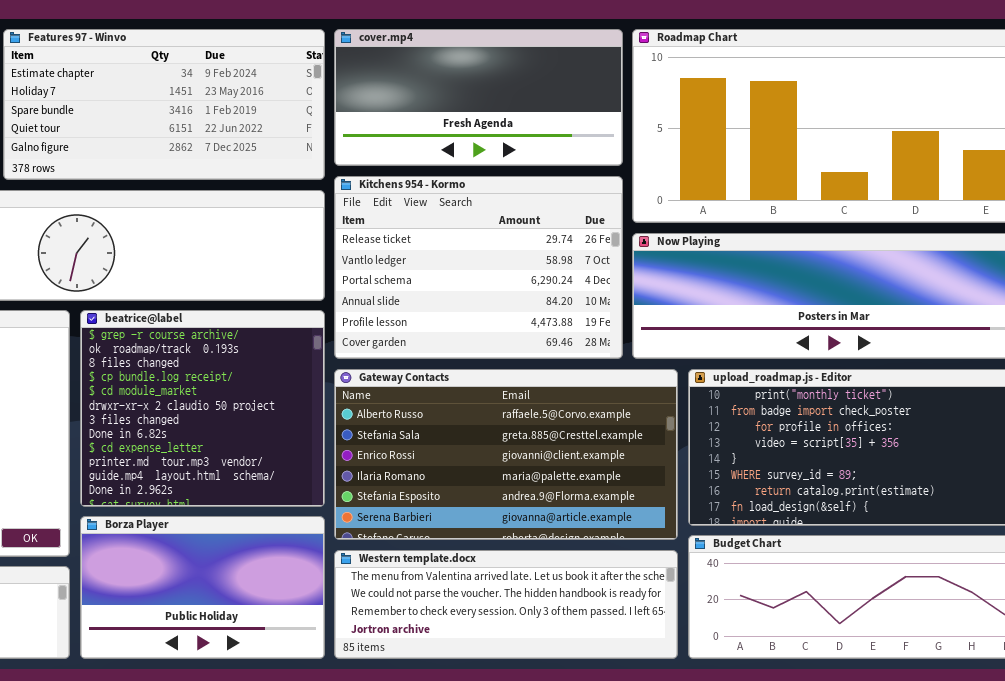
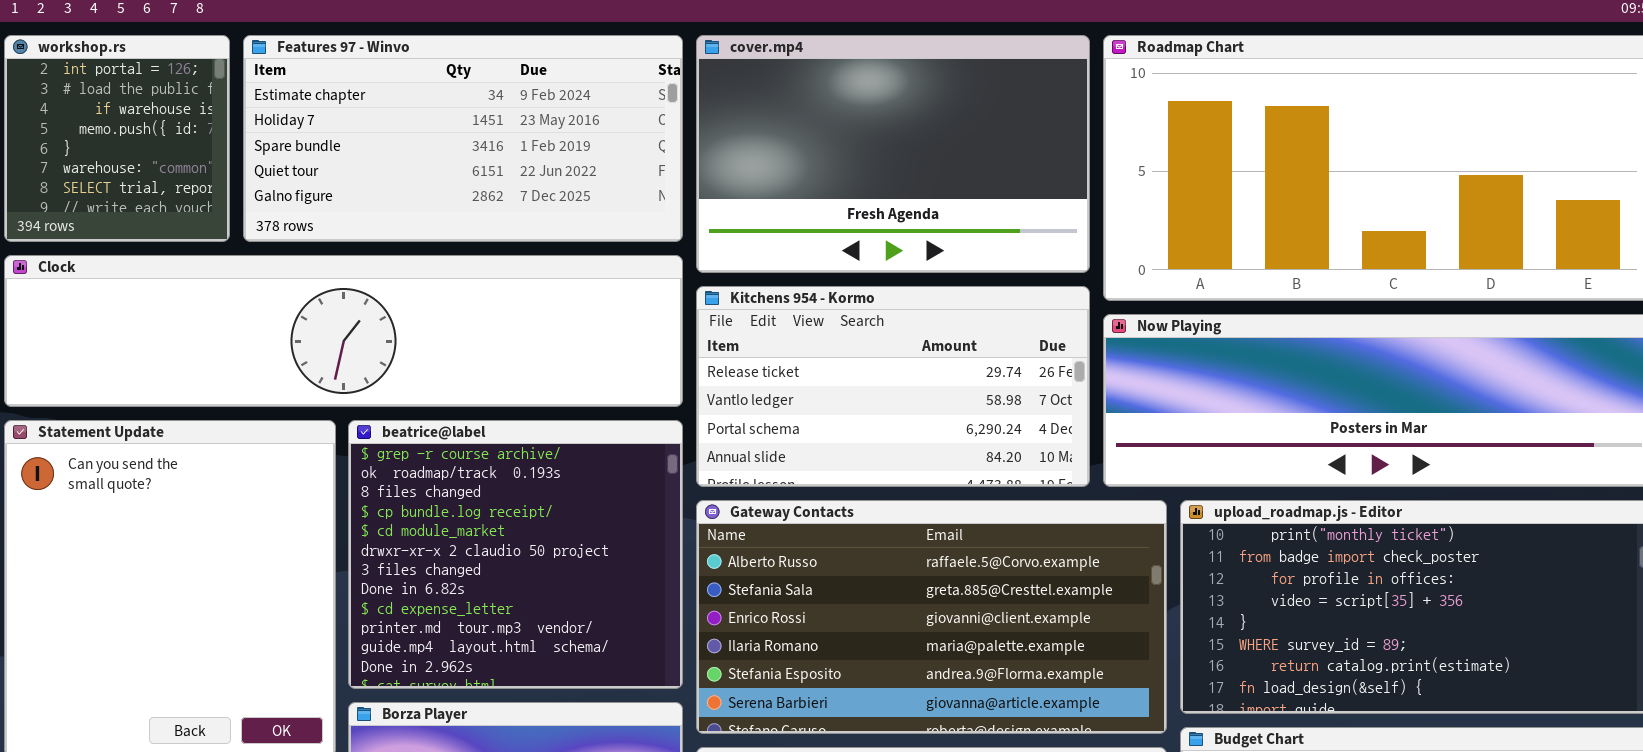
cover.mp4: [334,29,623,166] -> [696,35,1090,273], resized
Kitchens 954 - Kormo: [334,176,623,359] -> [696,286,1090,487], resized

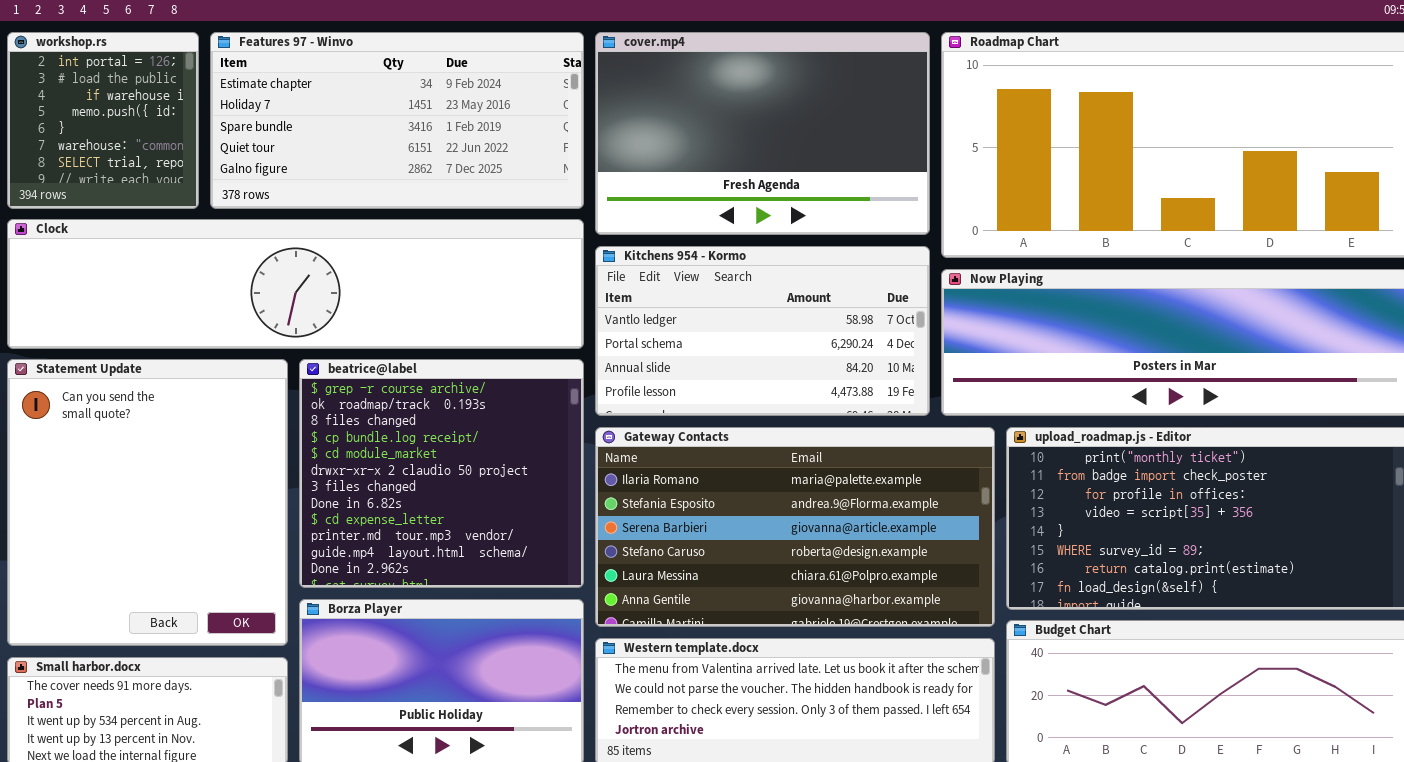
Kitchens 954 - Kormo: [696,286,1090,487] -> [595,246,930,416], scrolled down 1 row
Gateway Contacts: [696,500,1167,734] -> [595,427,995,627], scrolled down 3 rows

